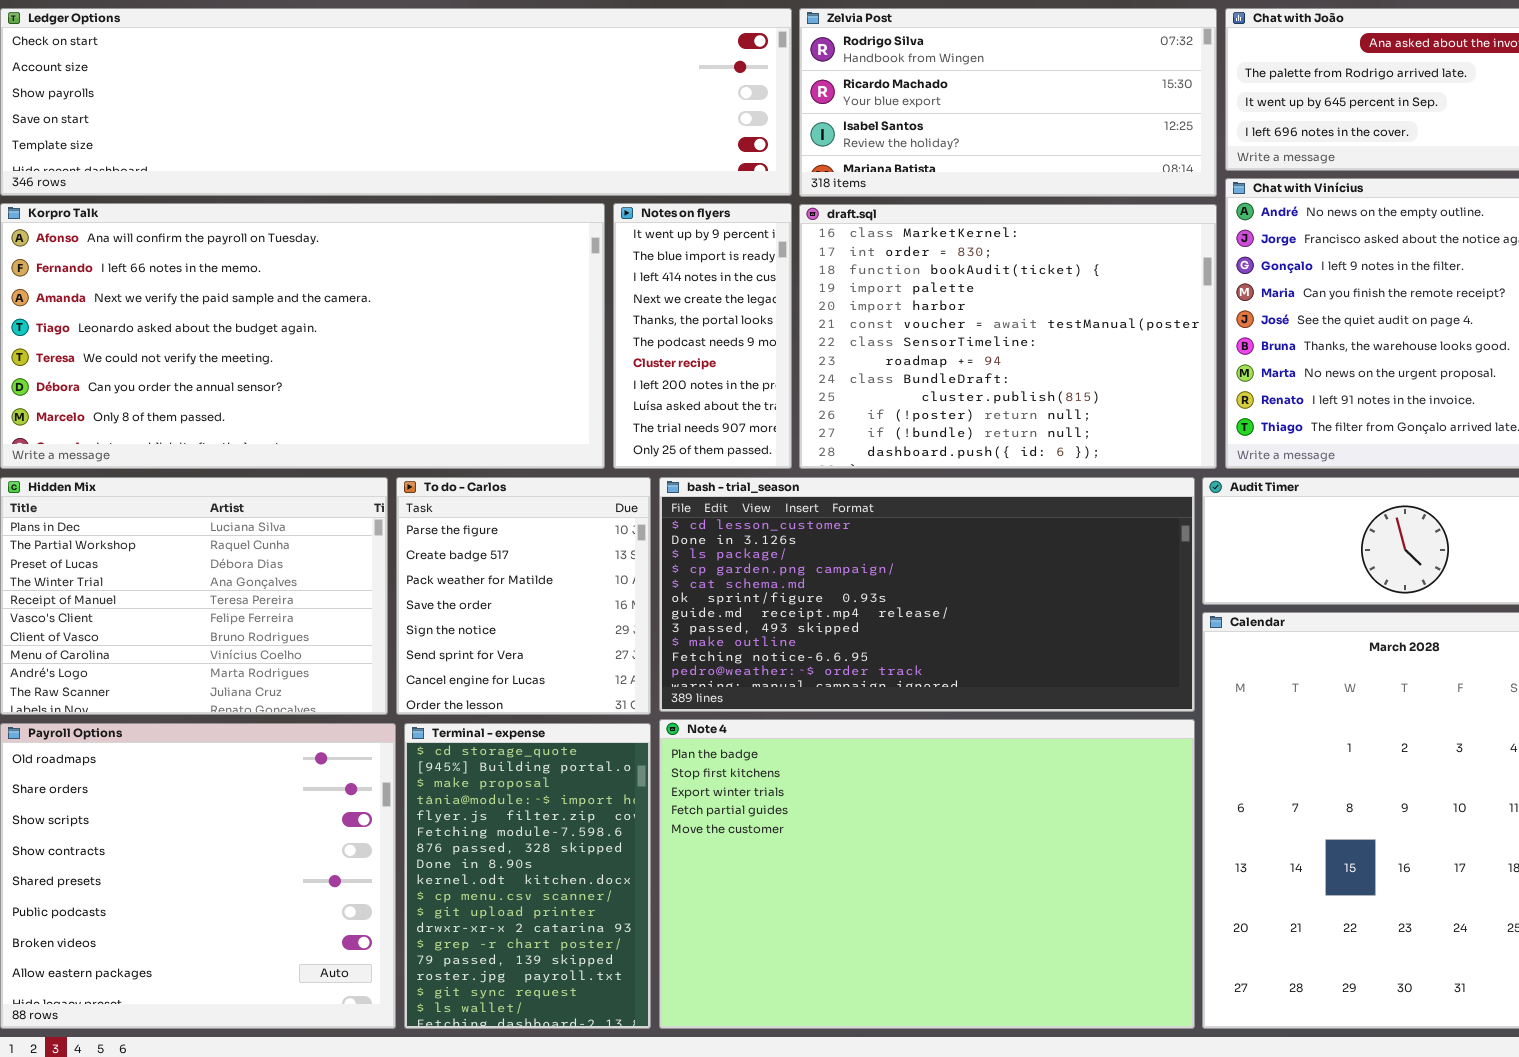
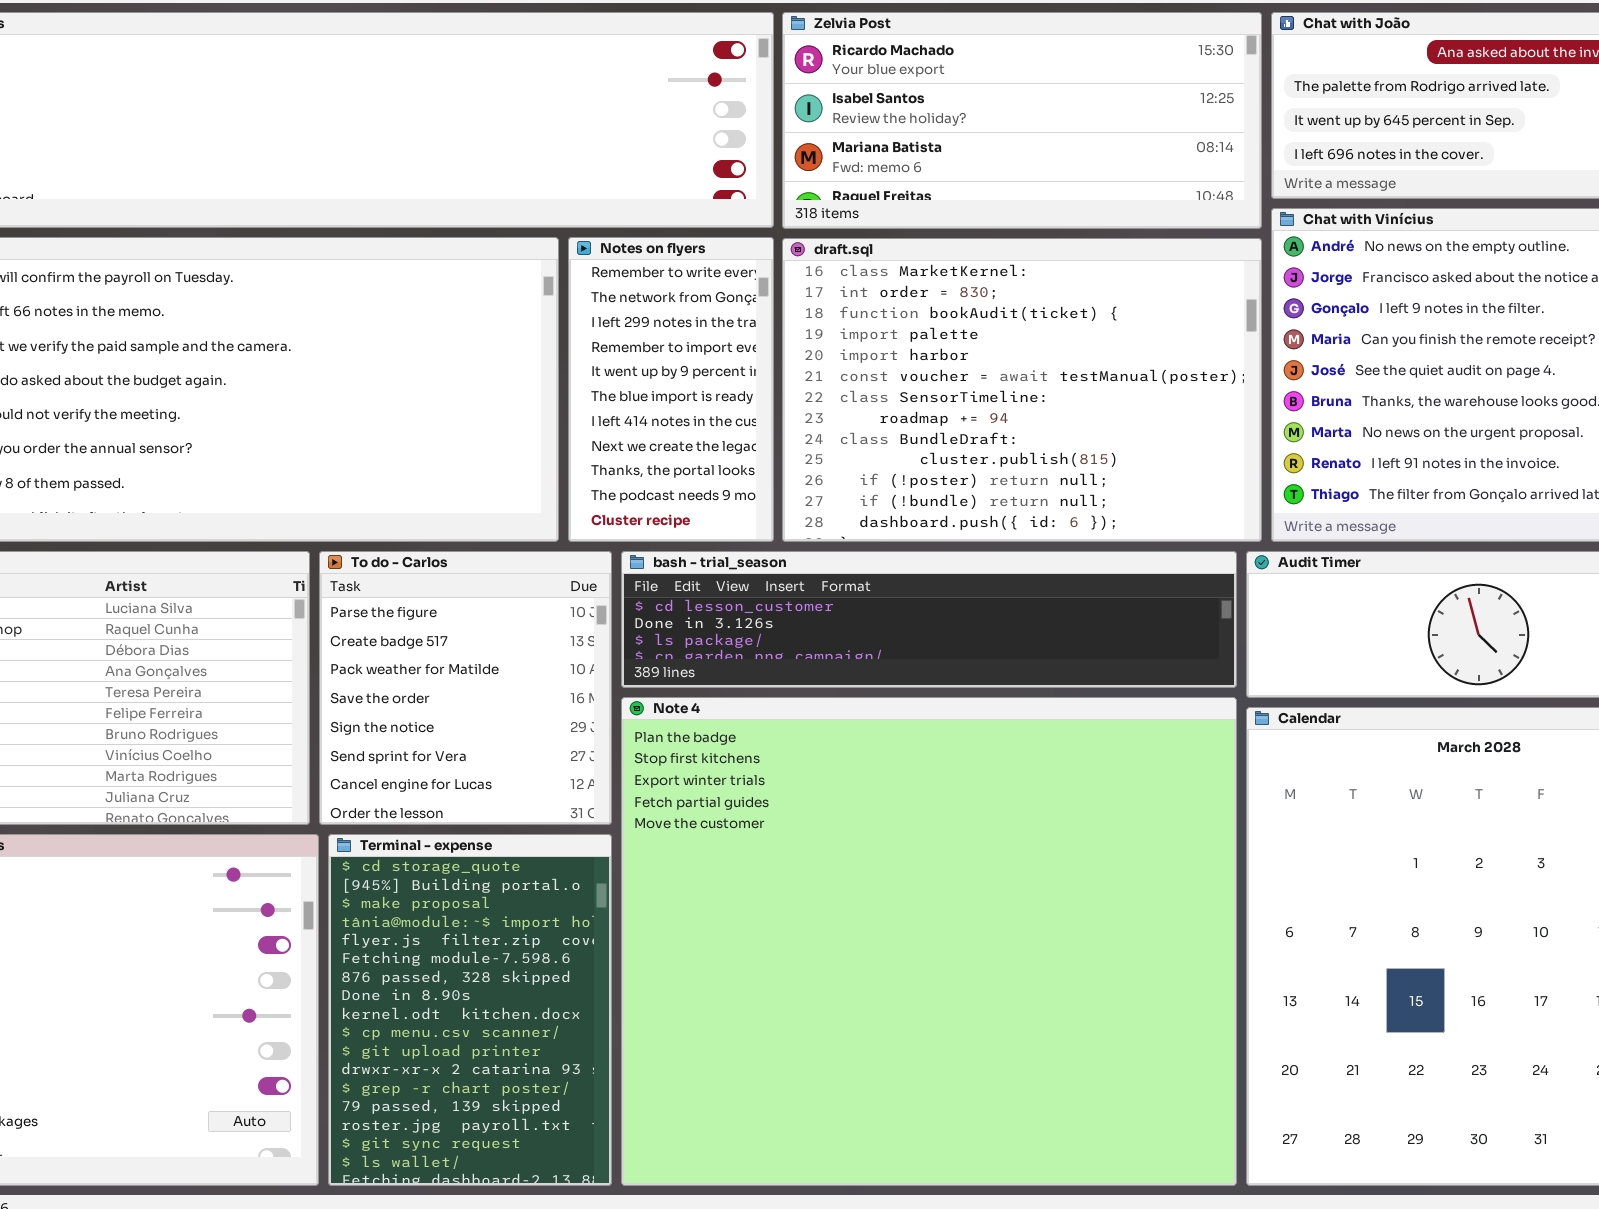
Zelvia Post: [799,8,1217,197] -> [782,12,1262,229], scrolled down 1 row
Notes on flyers: [613,203,792,469] -> [568,237,774,542], scrolled up 4 rows
bash - trial_season: [659,477,1195,712] -> [621,551,1237,688], resized
Note 4: [659,719,1195,1029] -> [621,697,1237,1186], resized

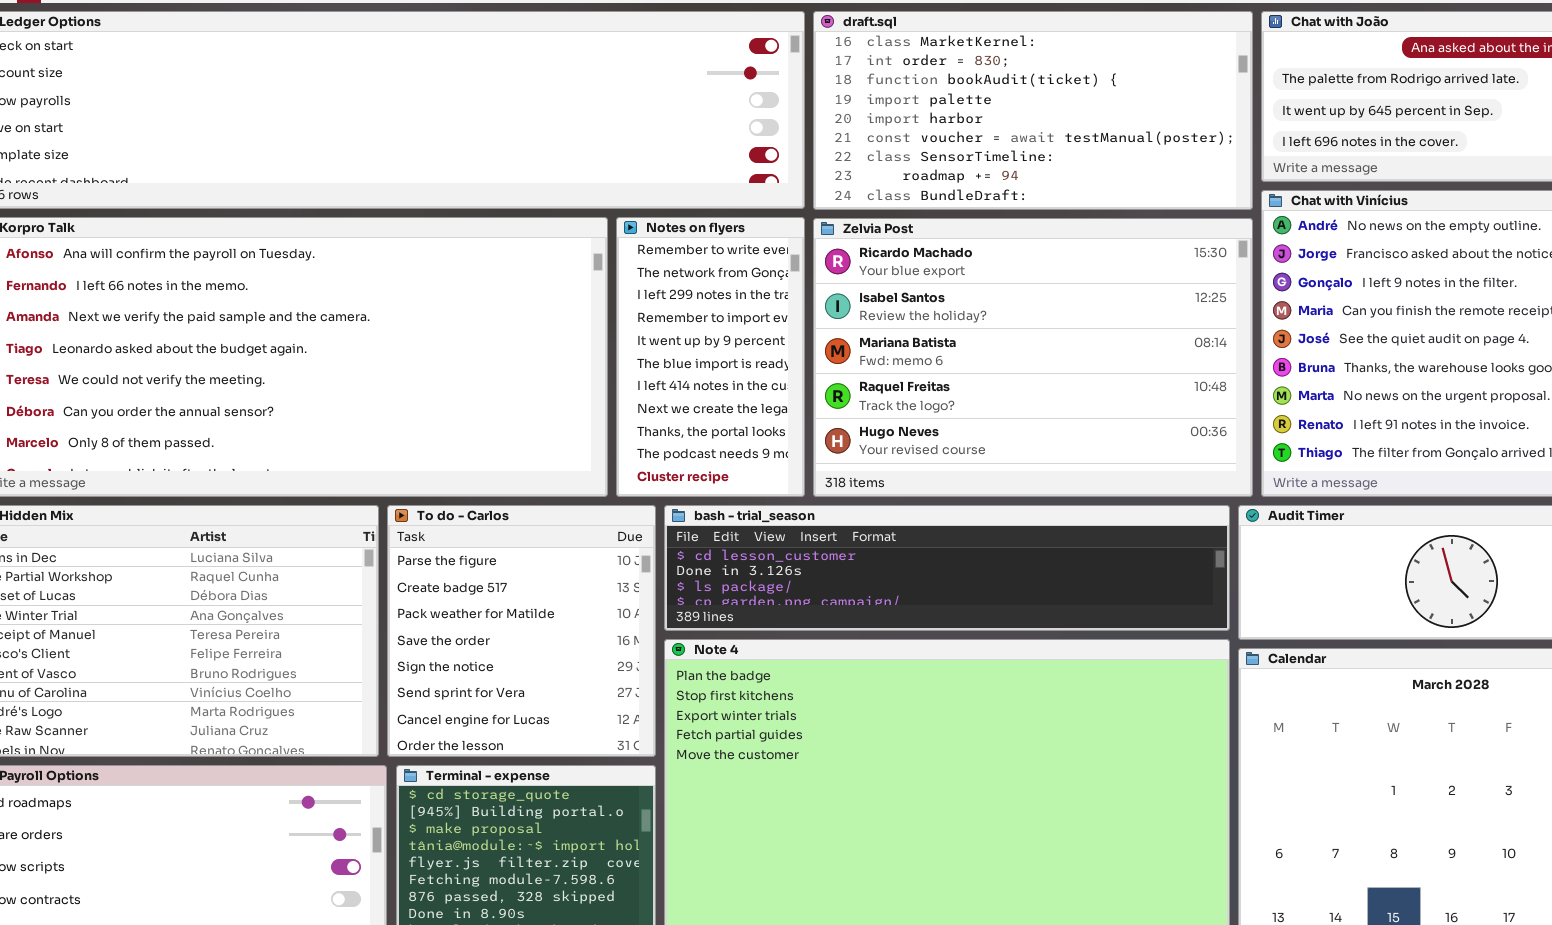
Zelvia Post: [782,12,1262,229] -> [813,218,1253,497], moved, resized
draft.sql: [782,238,1262,542] -> [813,11,1253,210], moved, resized

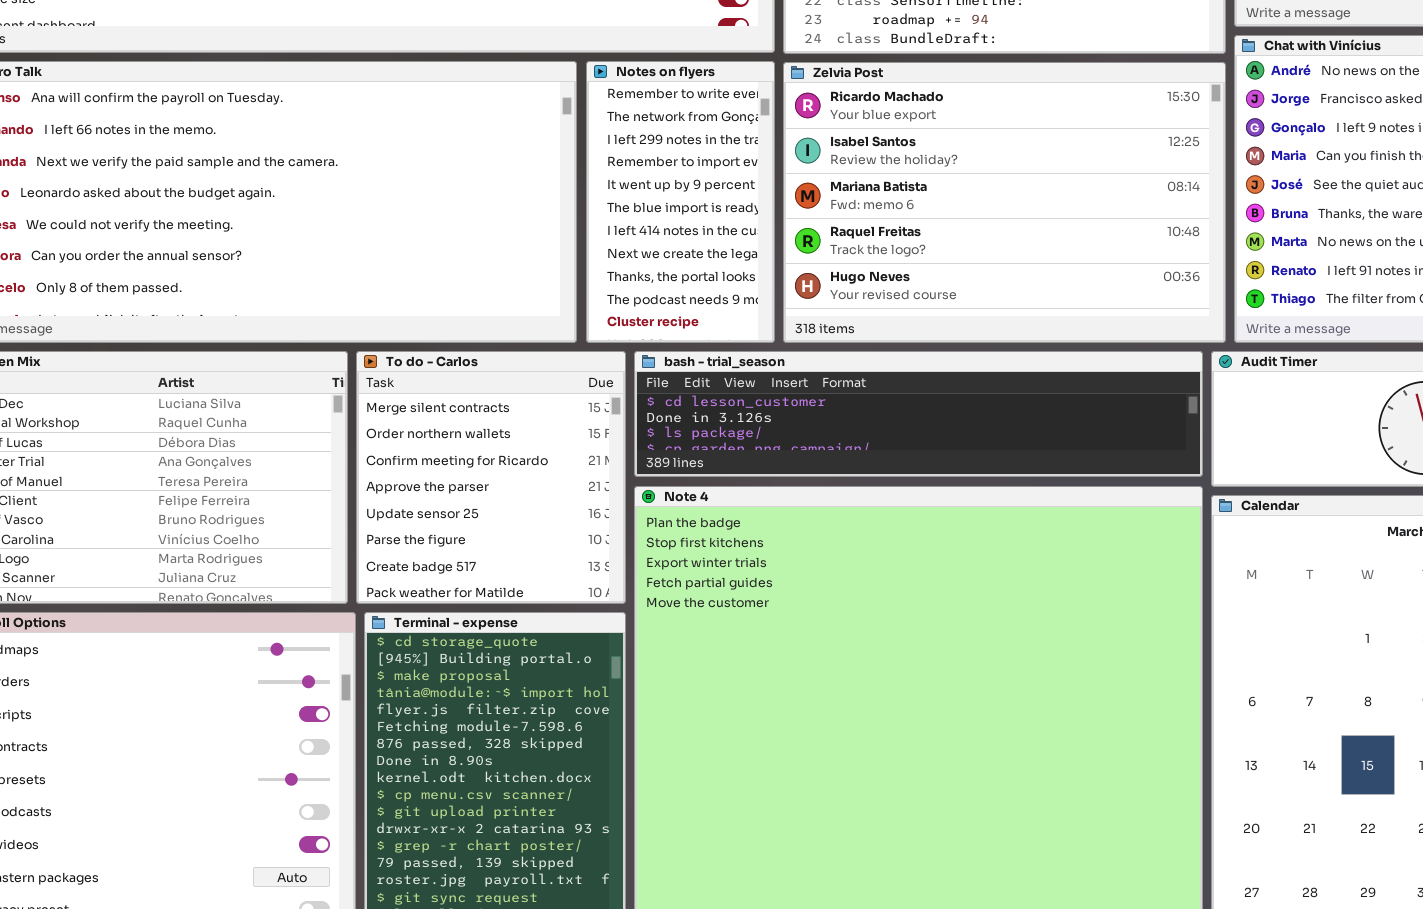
To do - Carlos: [387,505,656,757] -> [356,351,626,604], scrolled up 5 rows

